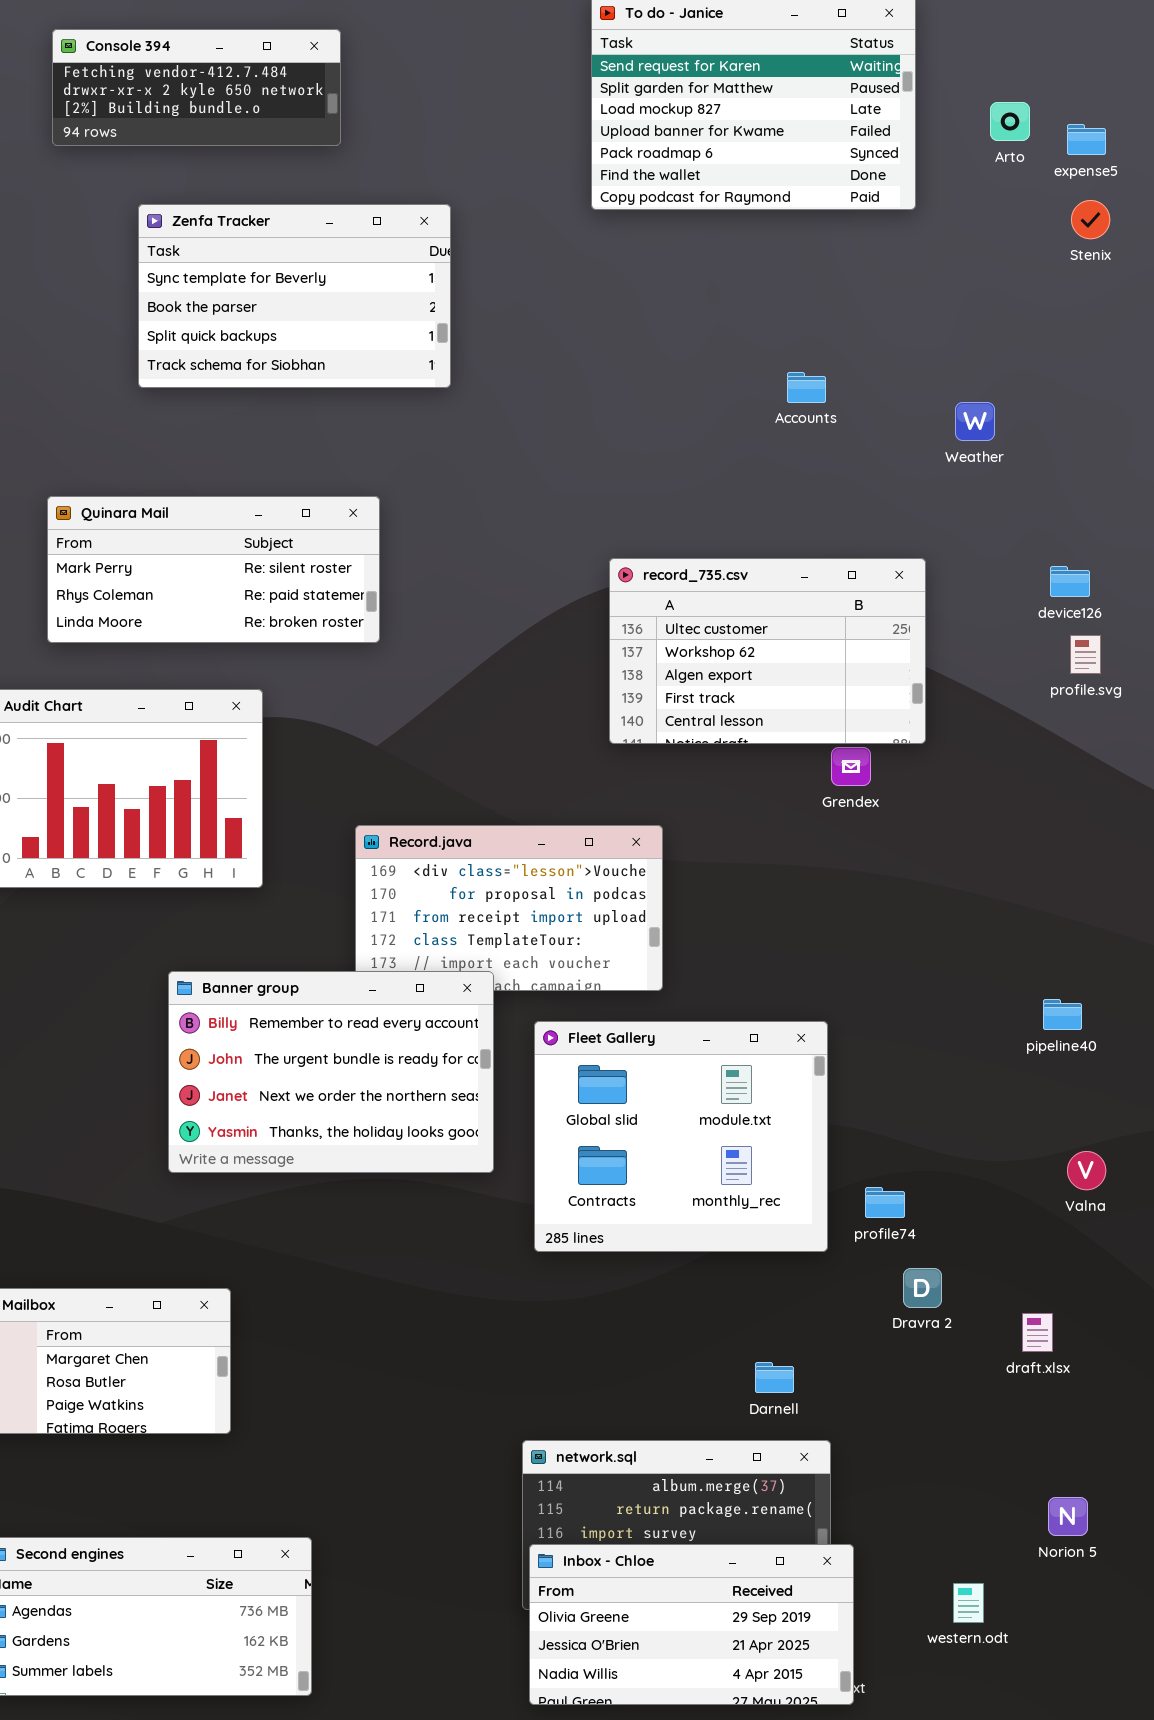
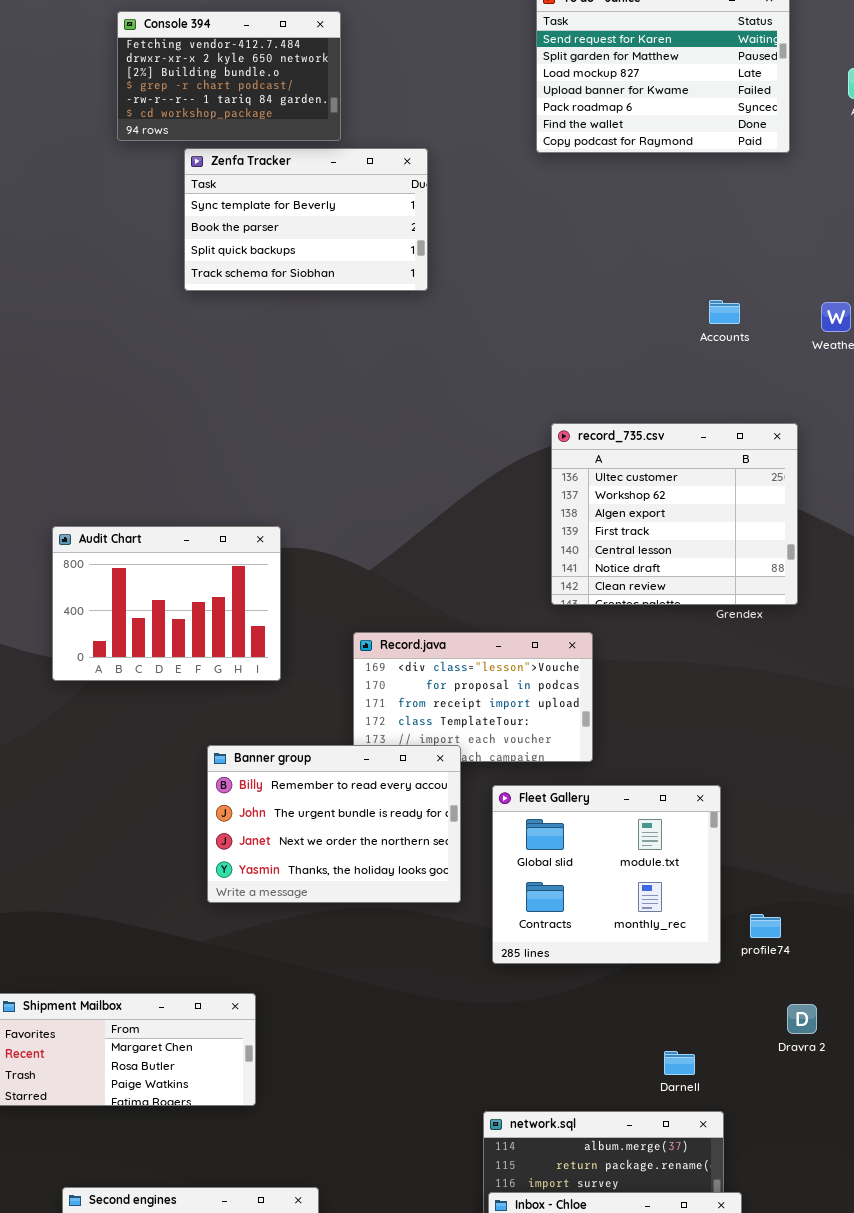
Console 394: [52,29,341,146] -> [117,11,341,141], resized
Accounts: [787,372,826,403] -> [709,300,740,324], moved
Quinara Mail: [47,496,380,643] -> none, closed
record_735.csv: [609,558,926,744] -> [551,423,798,605], resized
Dravra 2: [903,1268,942,1308] -> [787,1004,817,1034], moved

